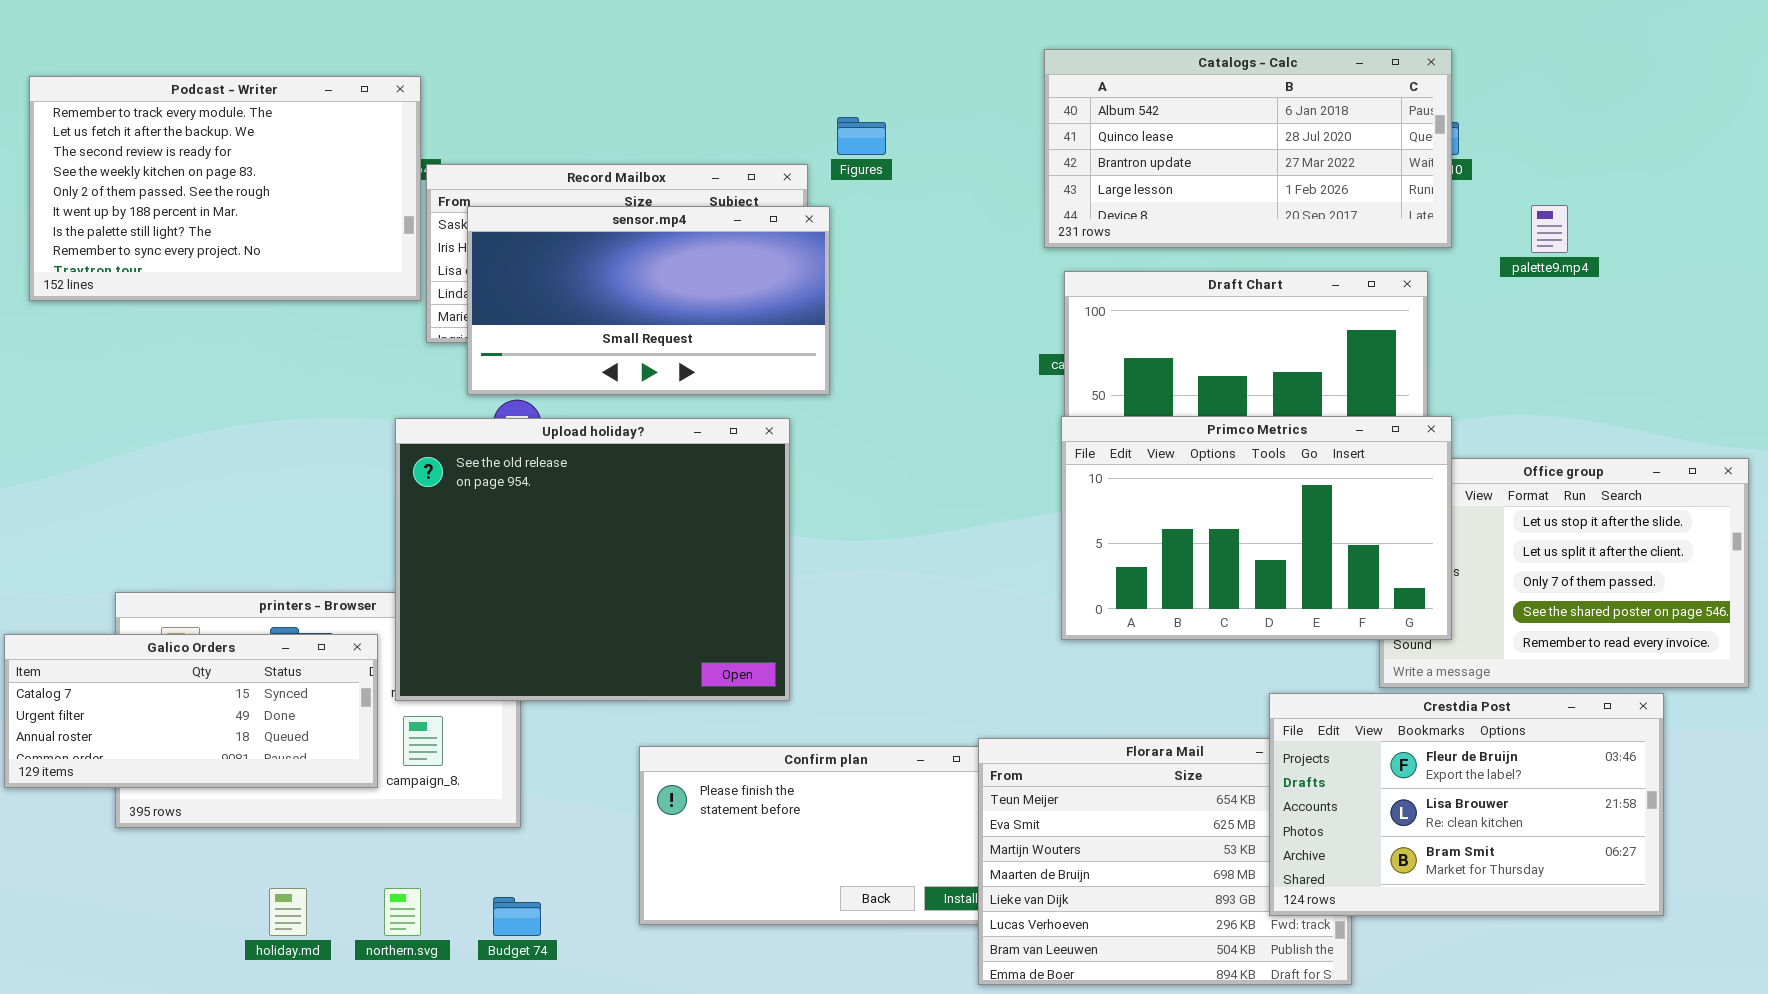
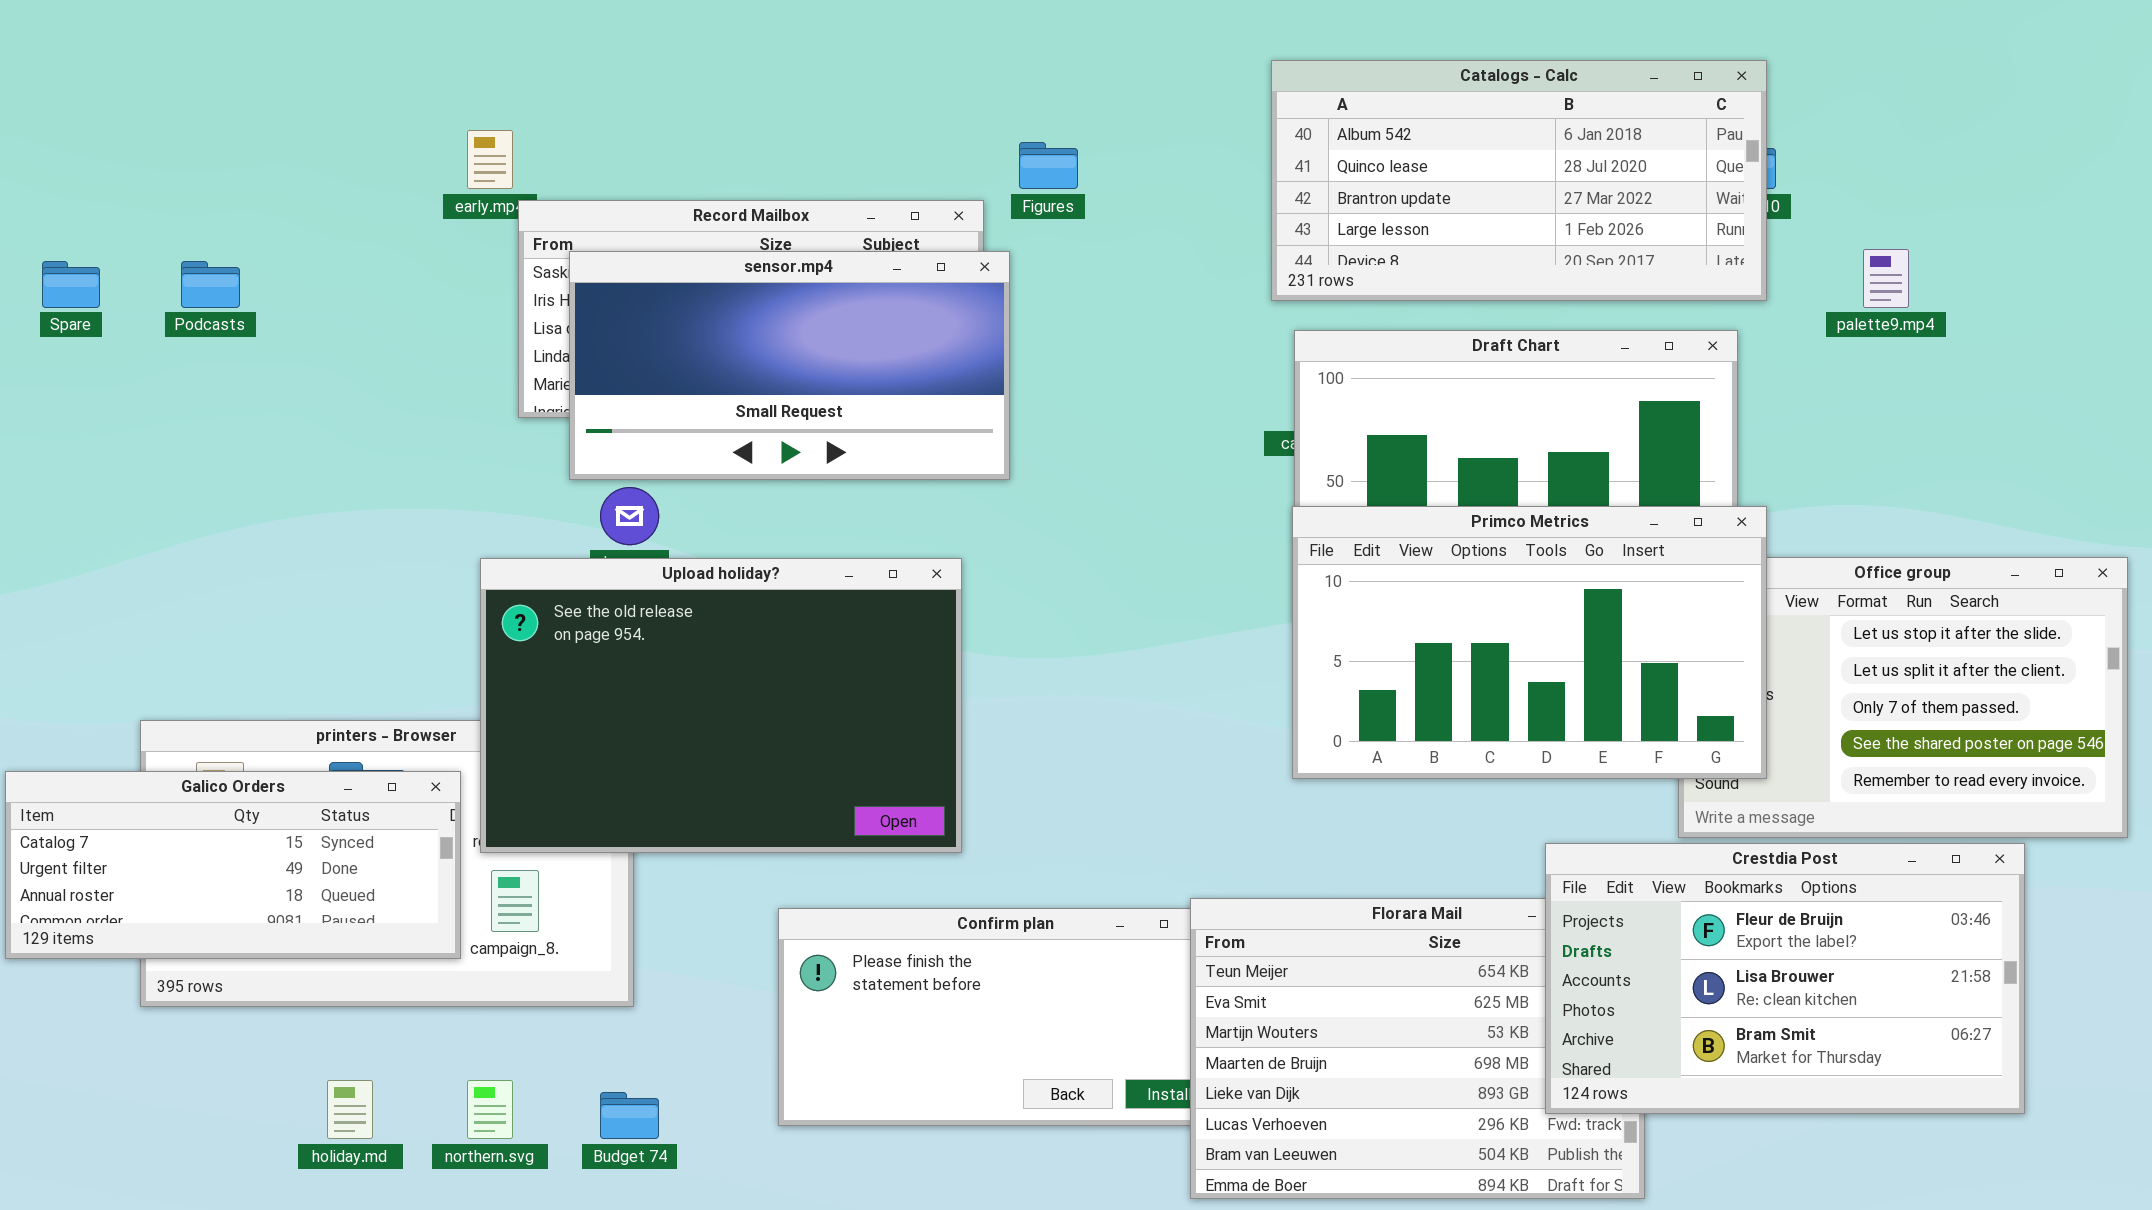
Podcast - Writer: [29,76,421,301] -> none, closed
Upload holiday?: [395,418,790,701] -> [480,558,962,853], resized

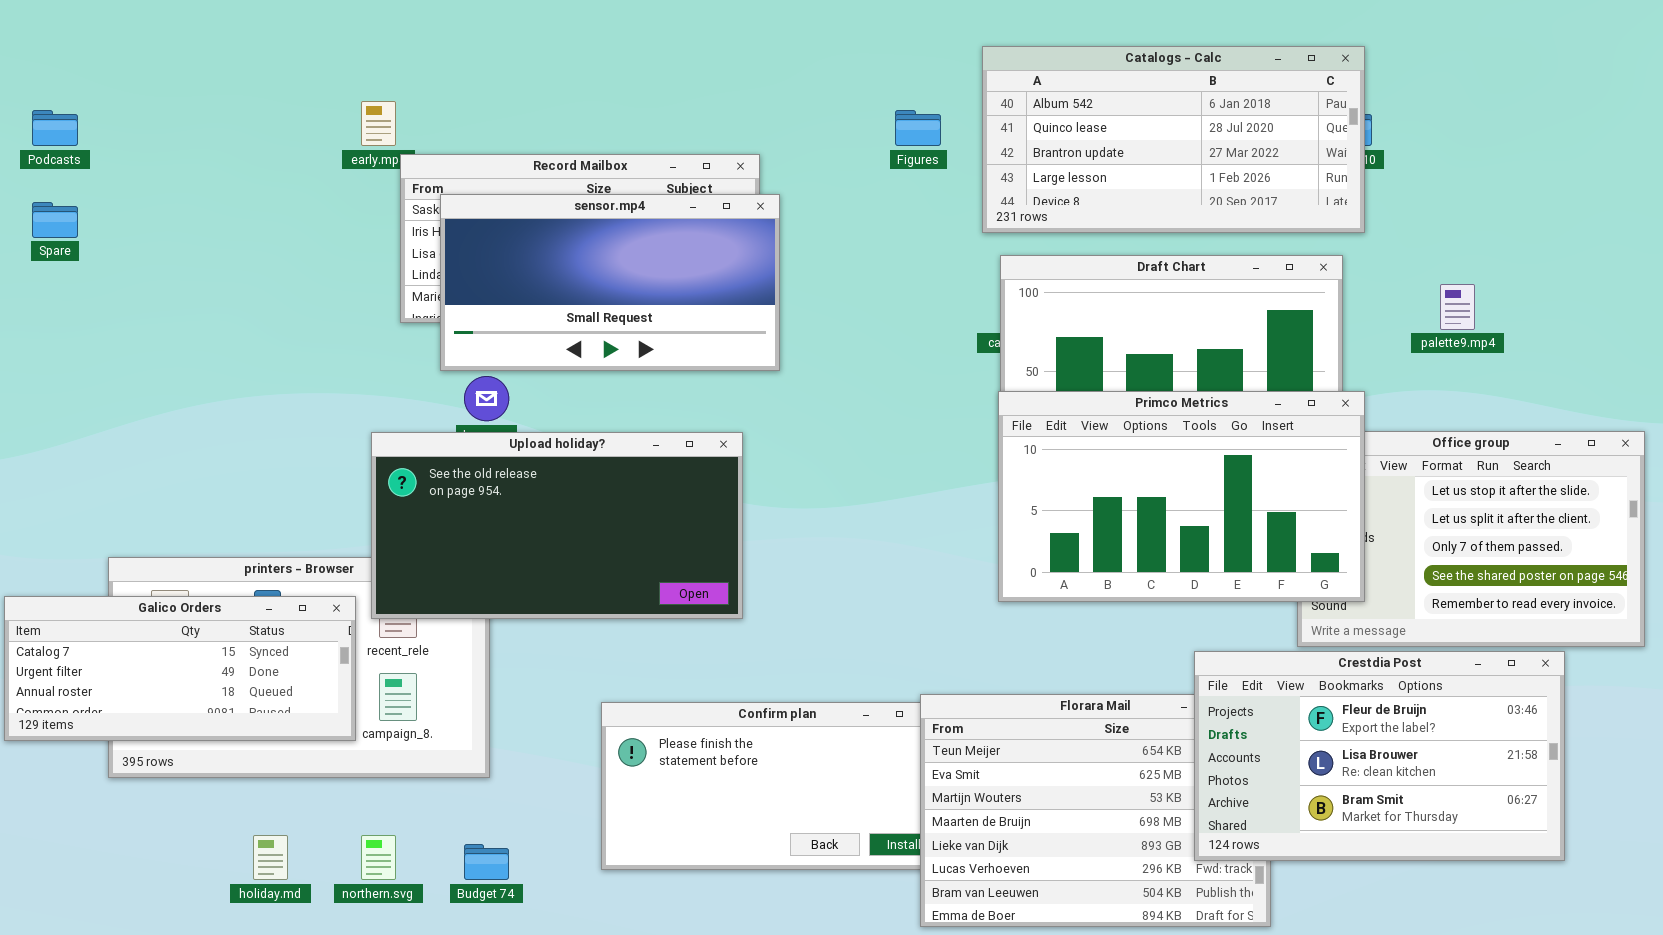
Figures: [1019,142,1078,189] -> [895,110,941,146], moved
palette9.mp4: [1863,249,1909,308] -> [1440,284,1475,330], moved
Podcasts: [181,261,240,308] -> [32,110,78,146], moved
Upload holiday?: [480,558,962,853] -> [371,432,743,619], resized

